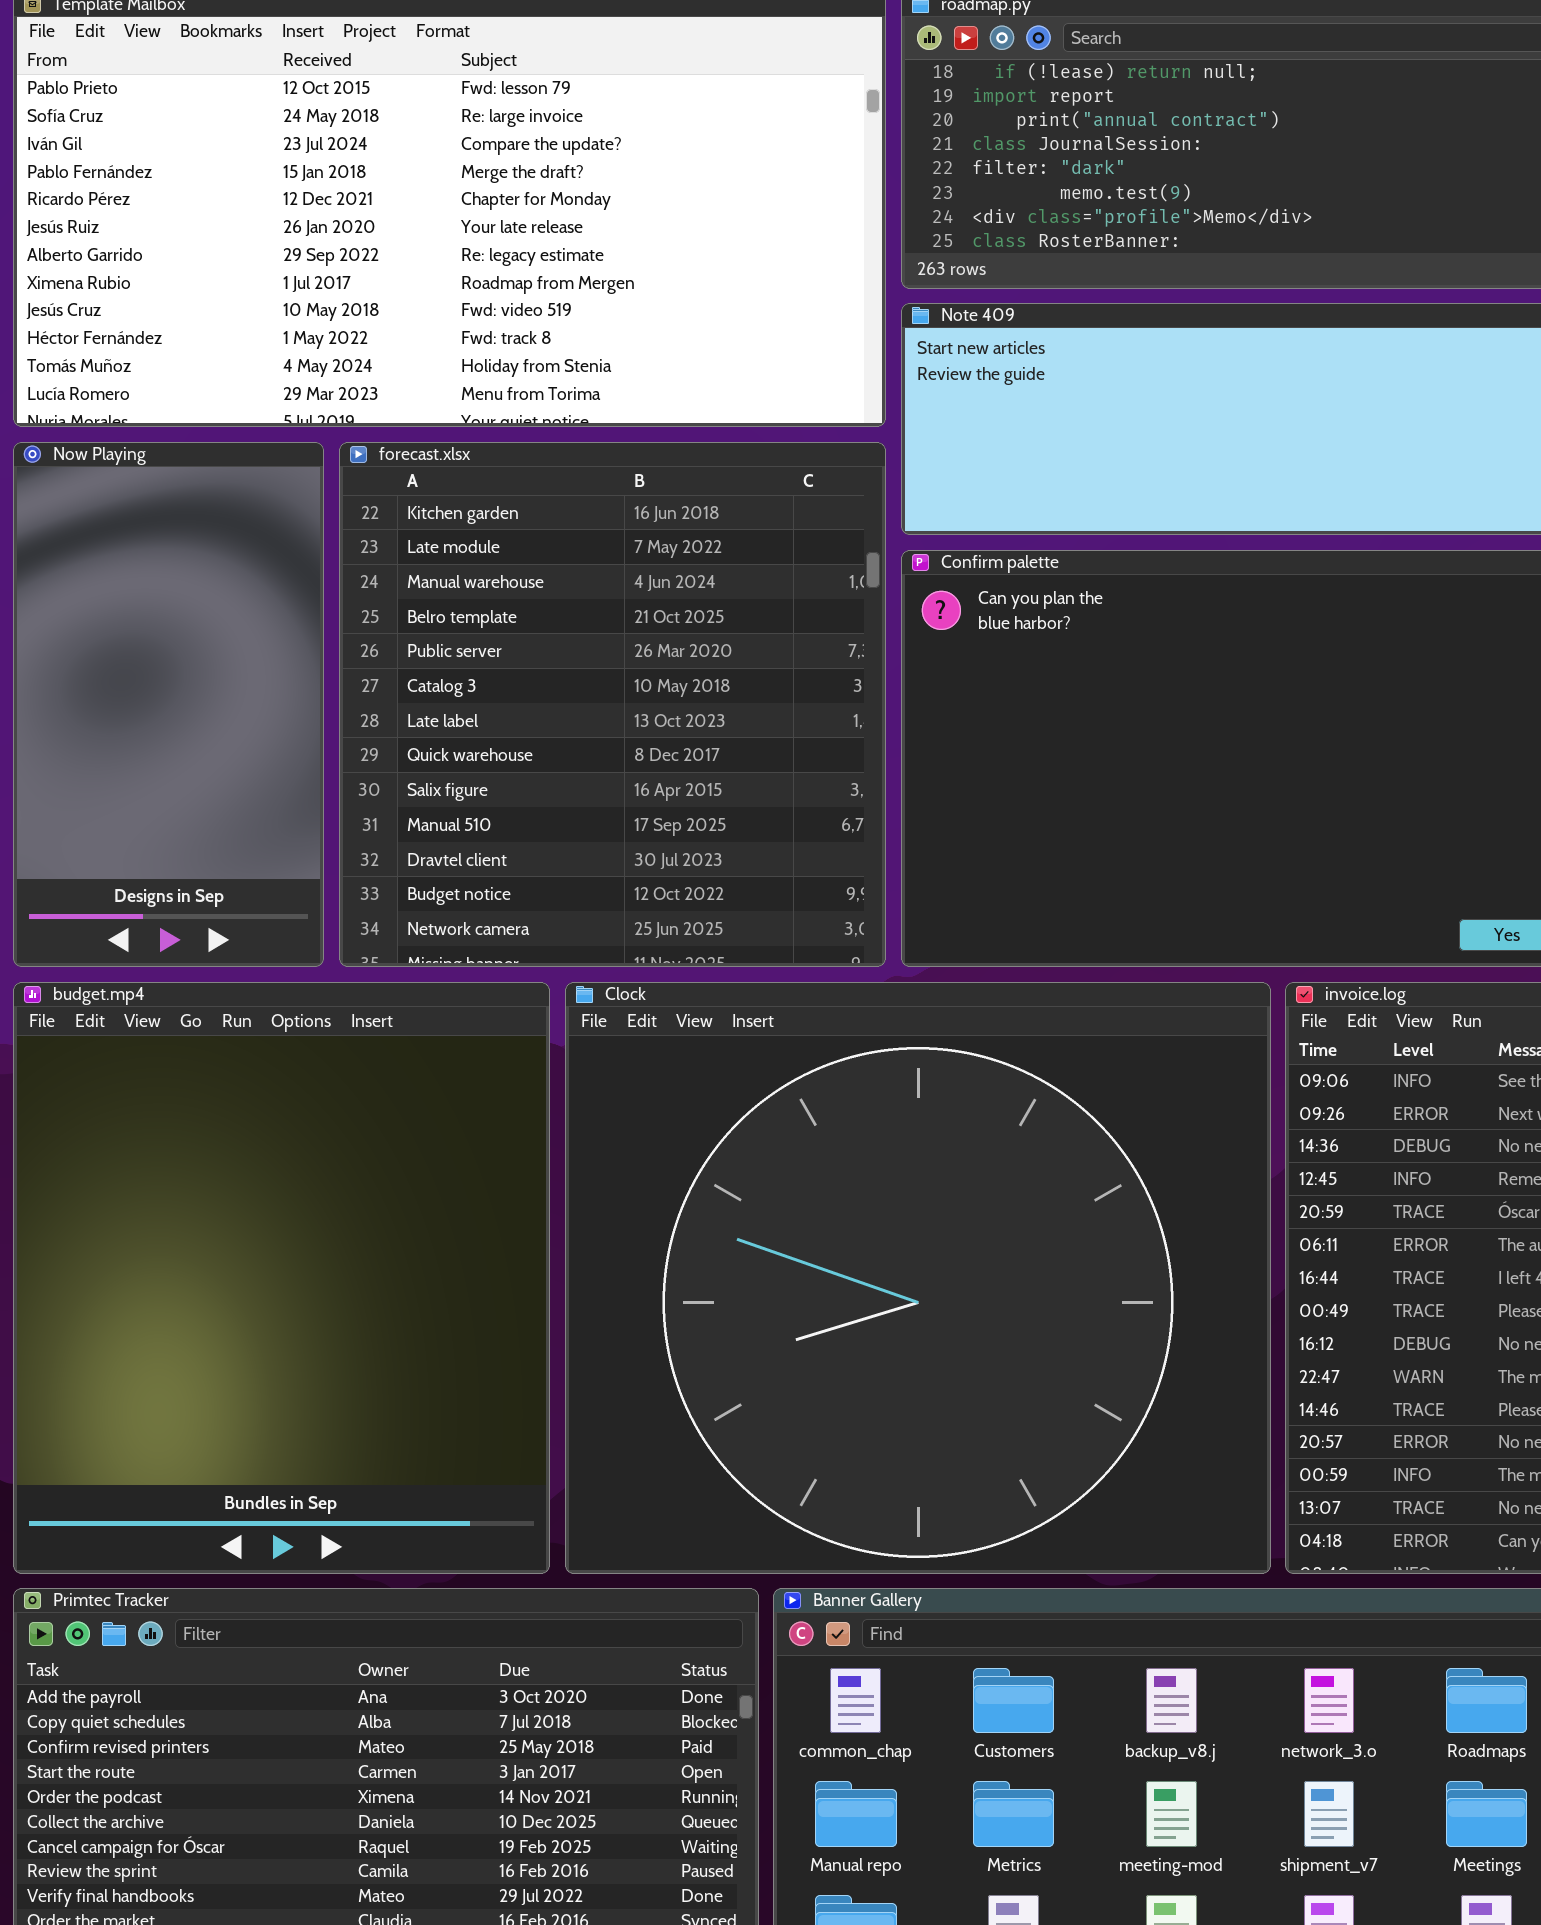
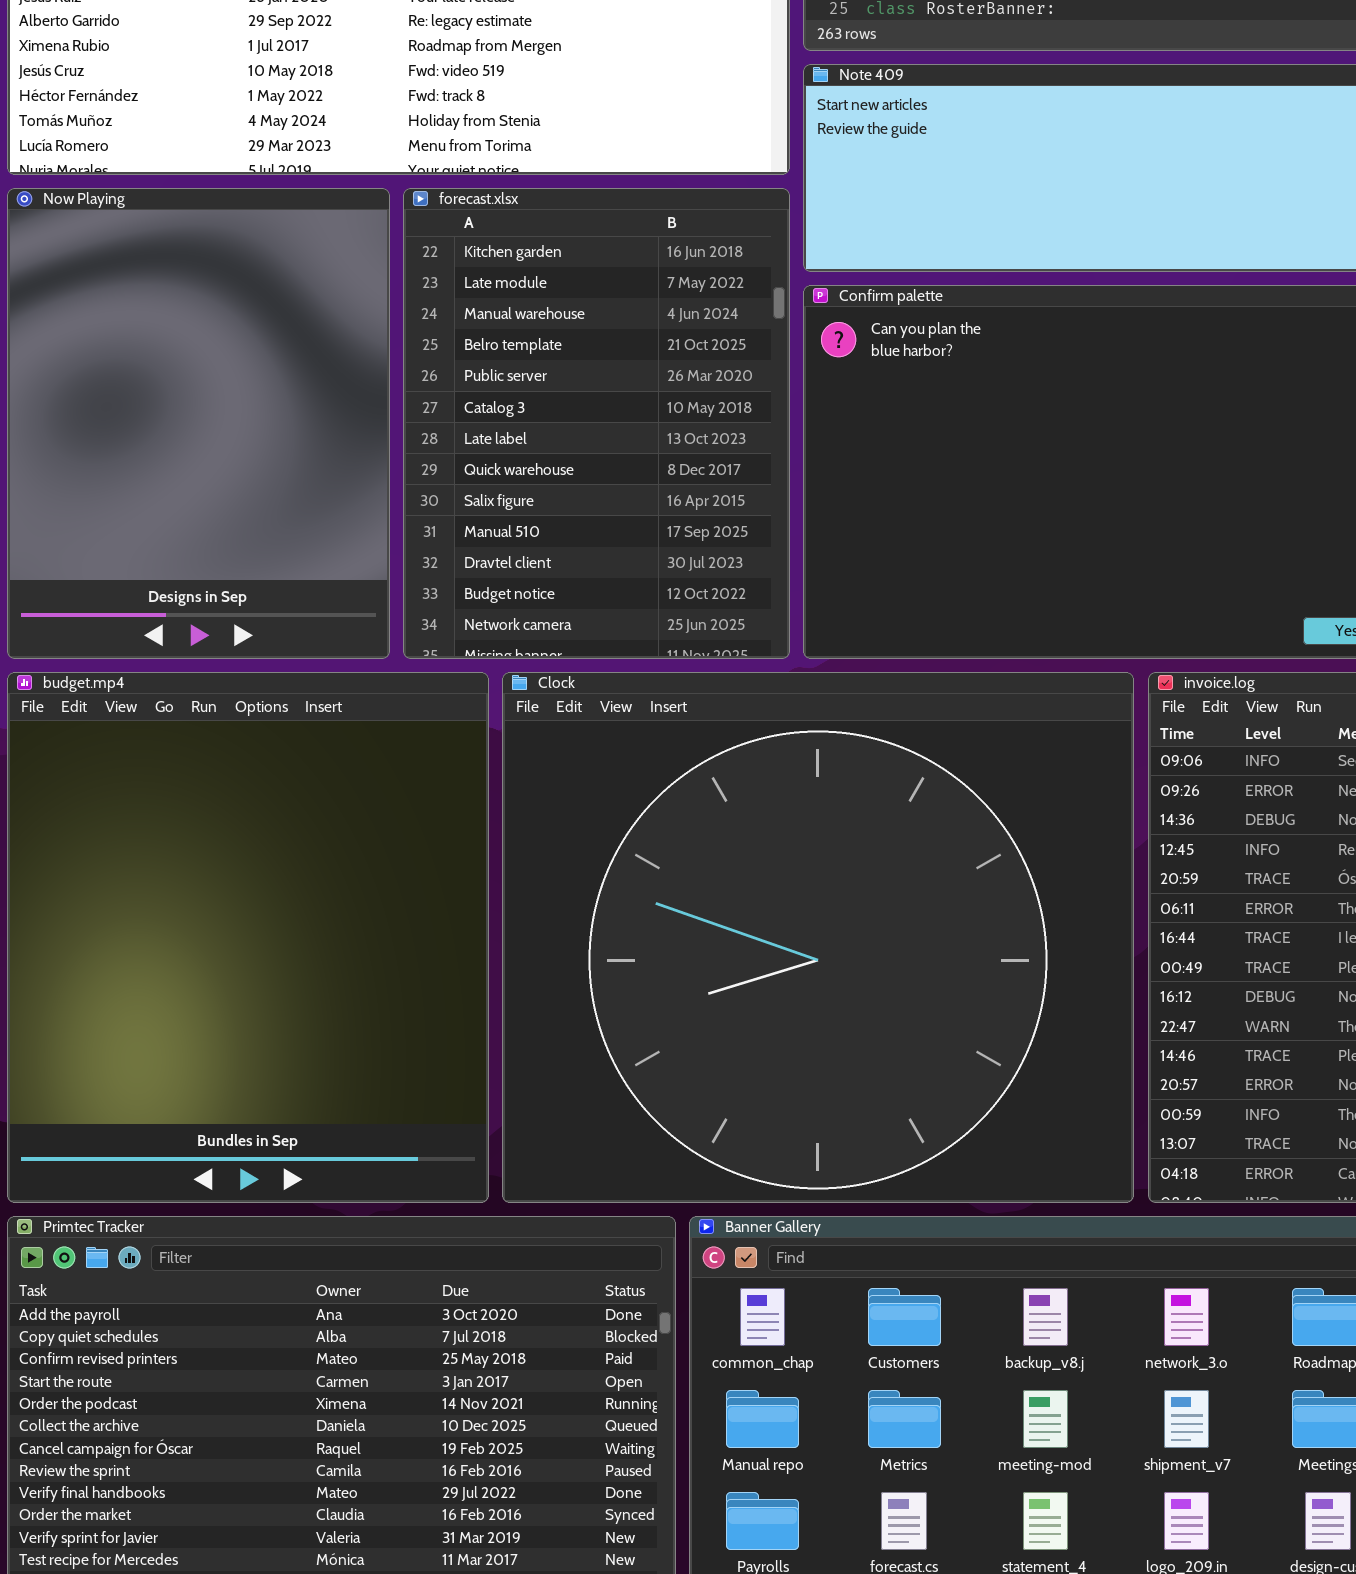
Now Playing: [13,442,324,967] -> [7,188,390,659], resized
forecast.xlsx: [339,442,886,967] -> [403,188,790,659], resized

